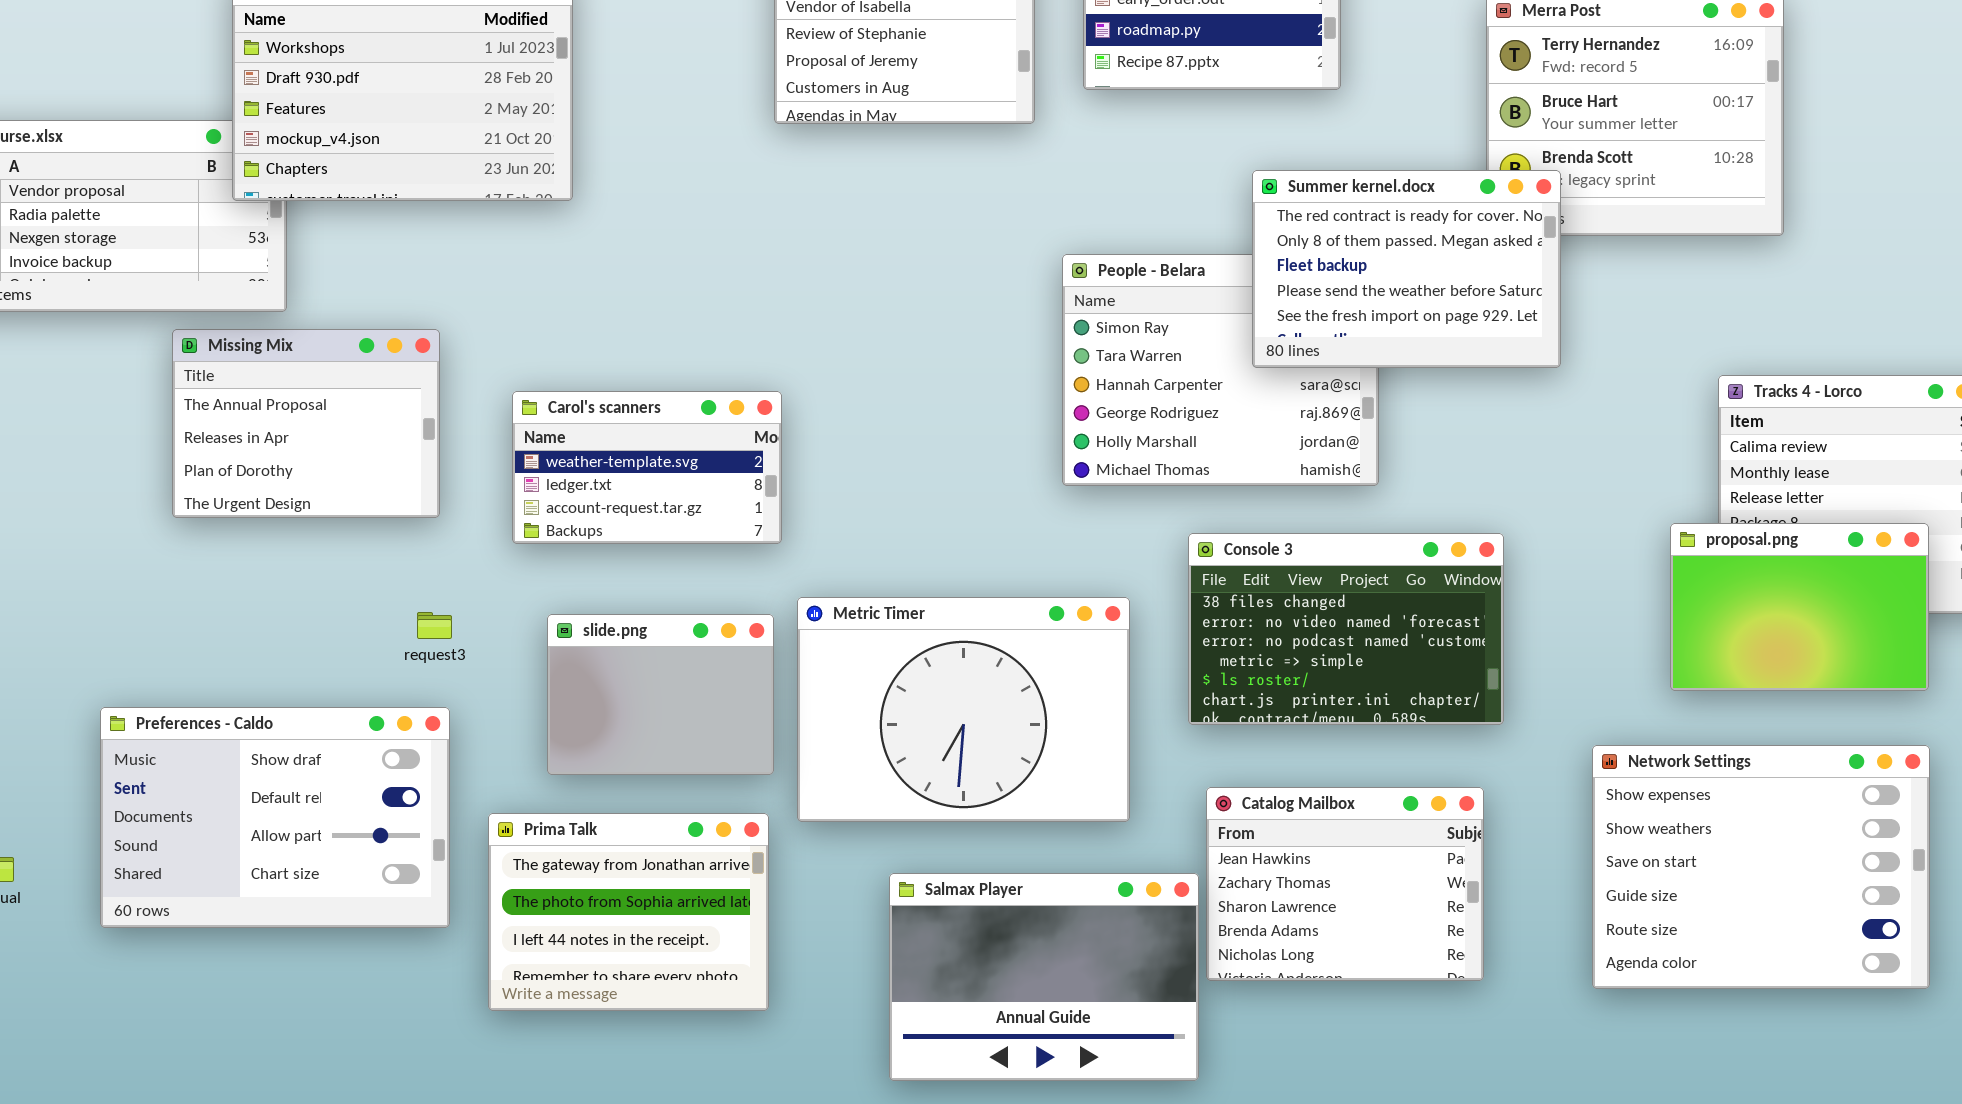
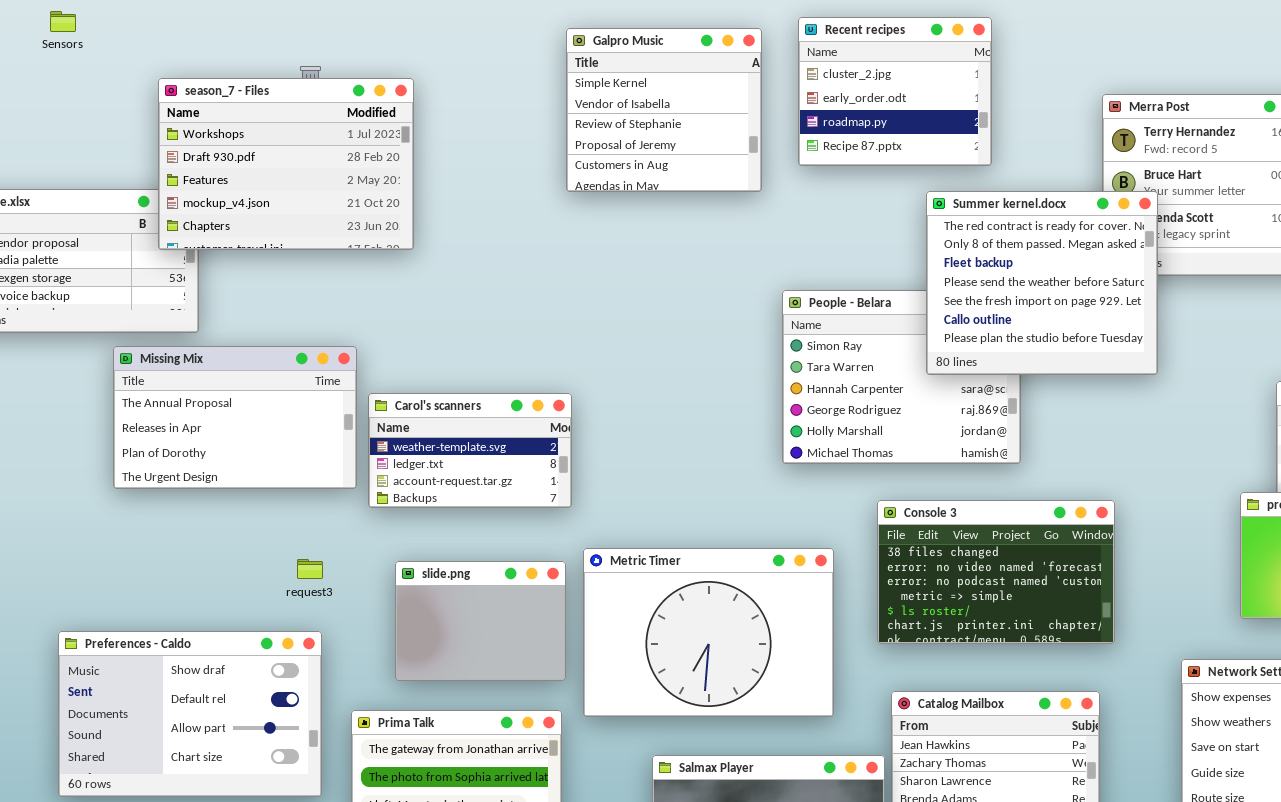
Summer kernel.docx: [1252,170,1561,368] -> [926,191,1158,375], resized
Missing Mix: [172,329,440,518] -> [113,346,357,489], resized

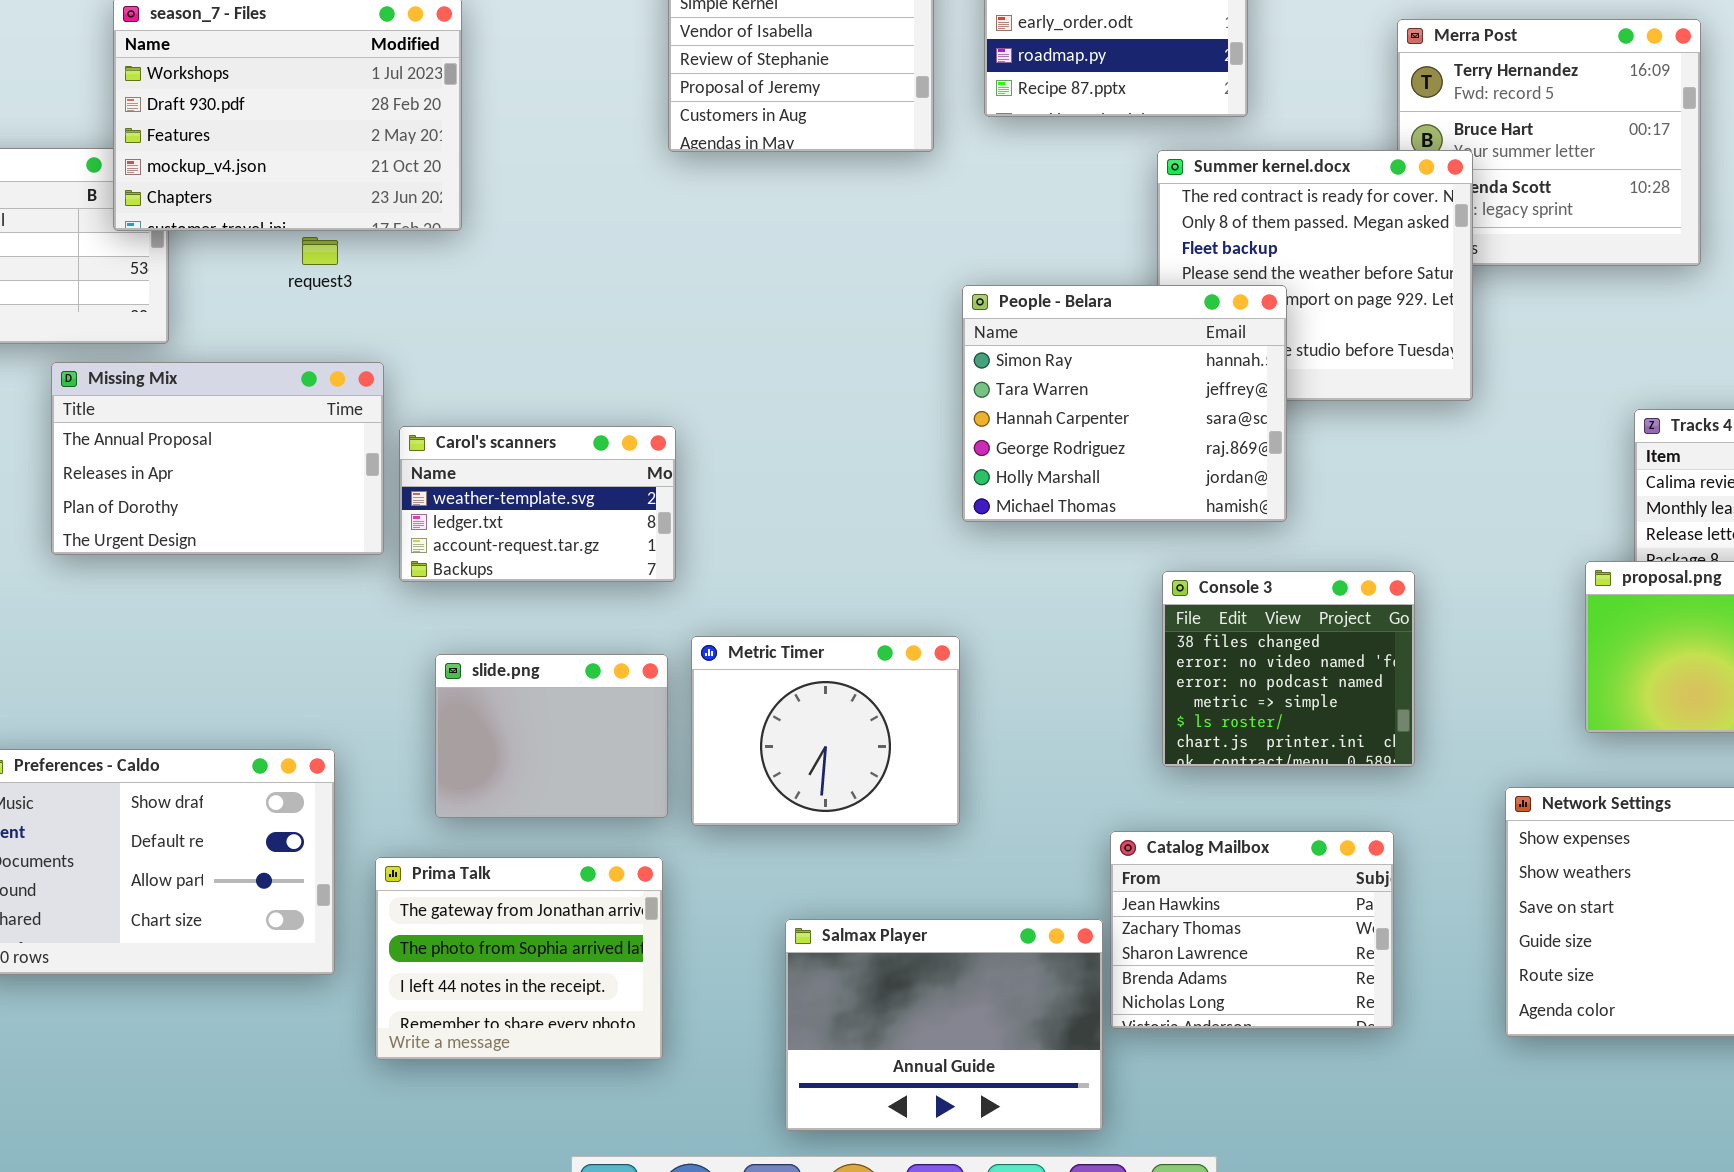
People - Belara: [782,290,1021,464] -> [962,285,1287,522], raised
Console 3: [877,500,1115,644] -> [1162,571,1415,767], resized
Metric Timer: [583,548,834,717] -> [691,636,960,826], resized
request3: [297,559,323,579] -> [302,237,338,265], moved

